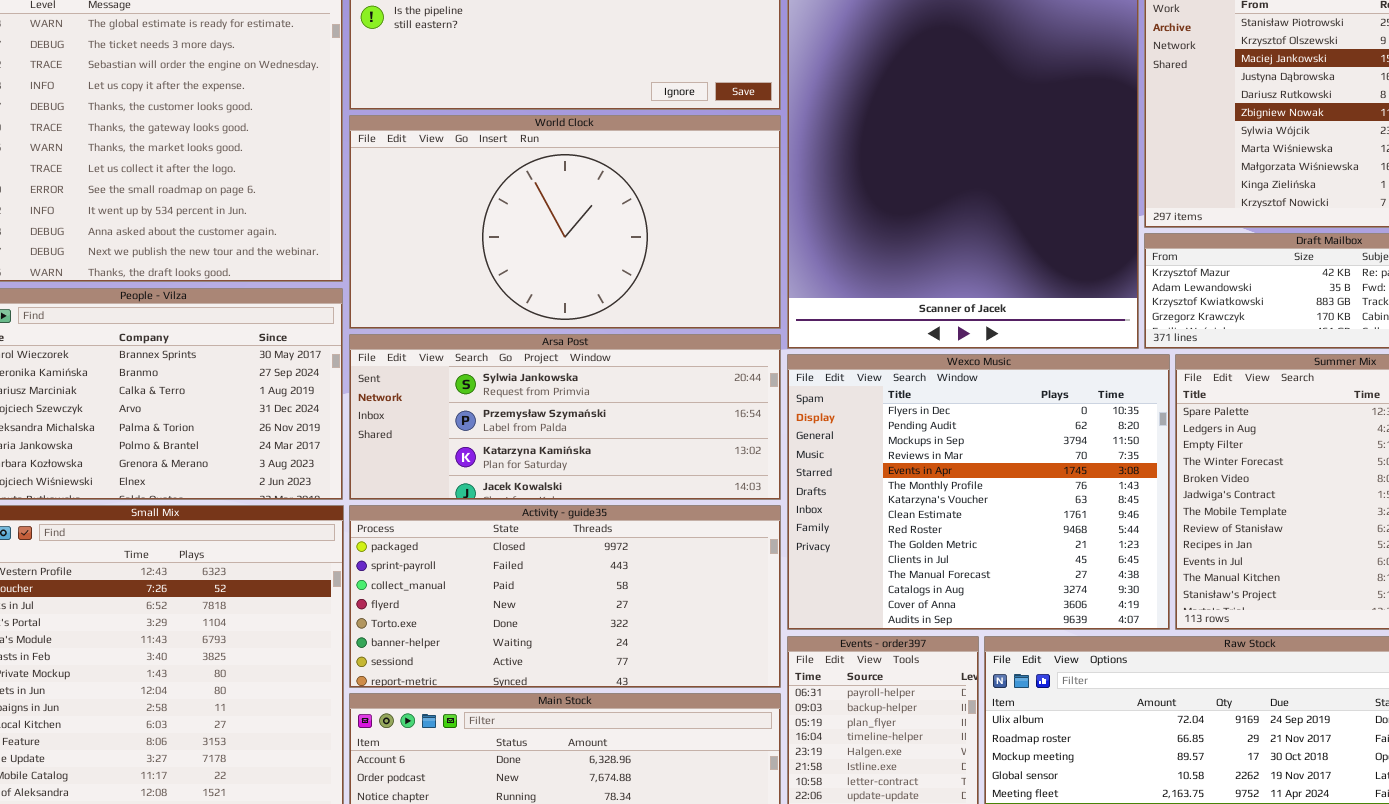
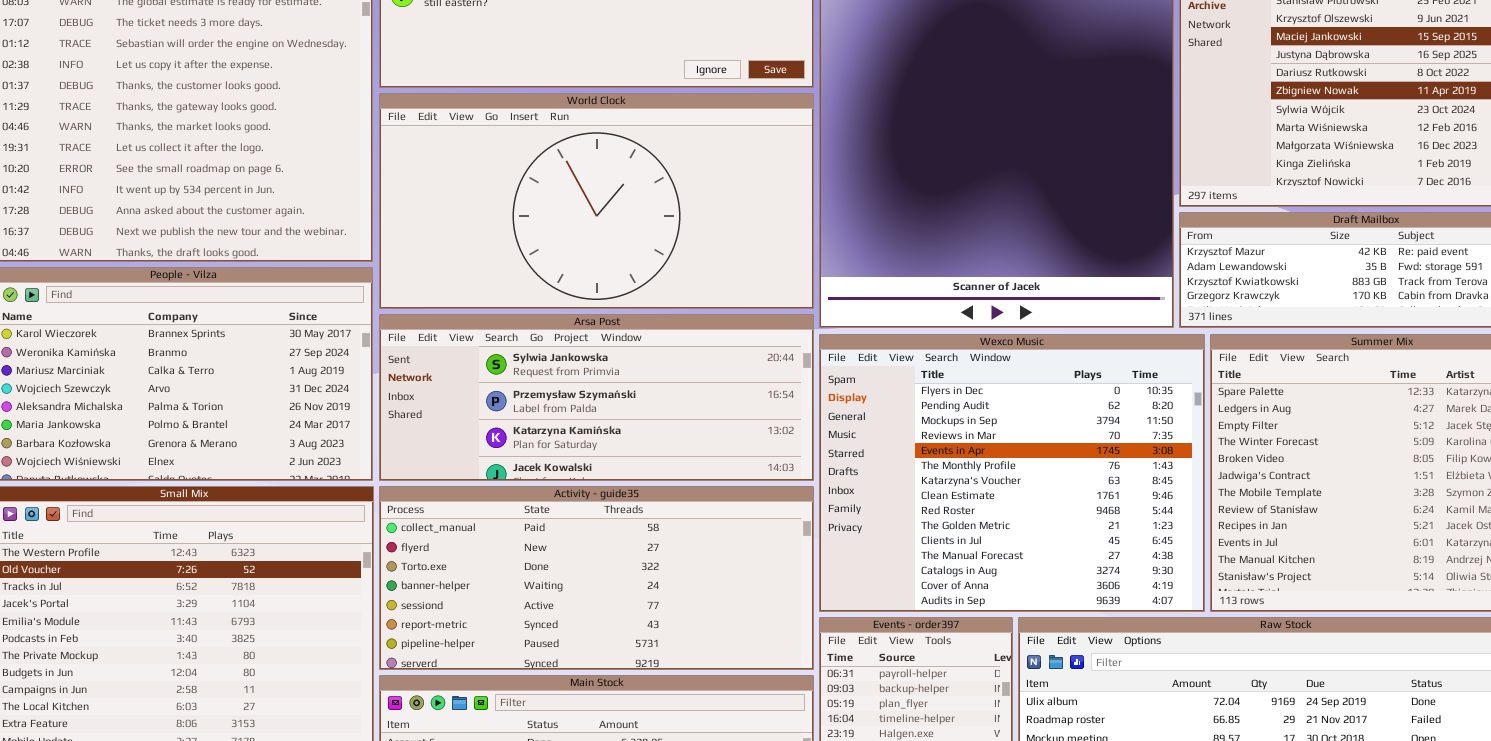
Activity - guide35: [349,505,781,688] -> [379,486,814,670], scrolled down 2 rows

